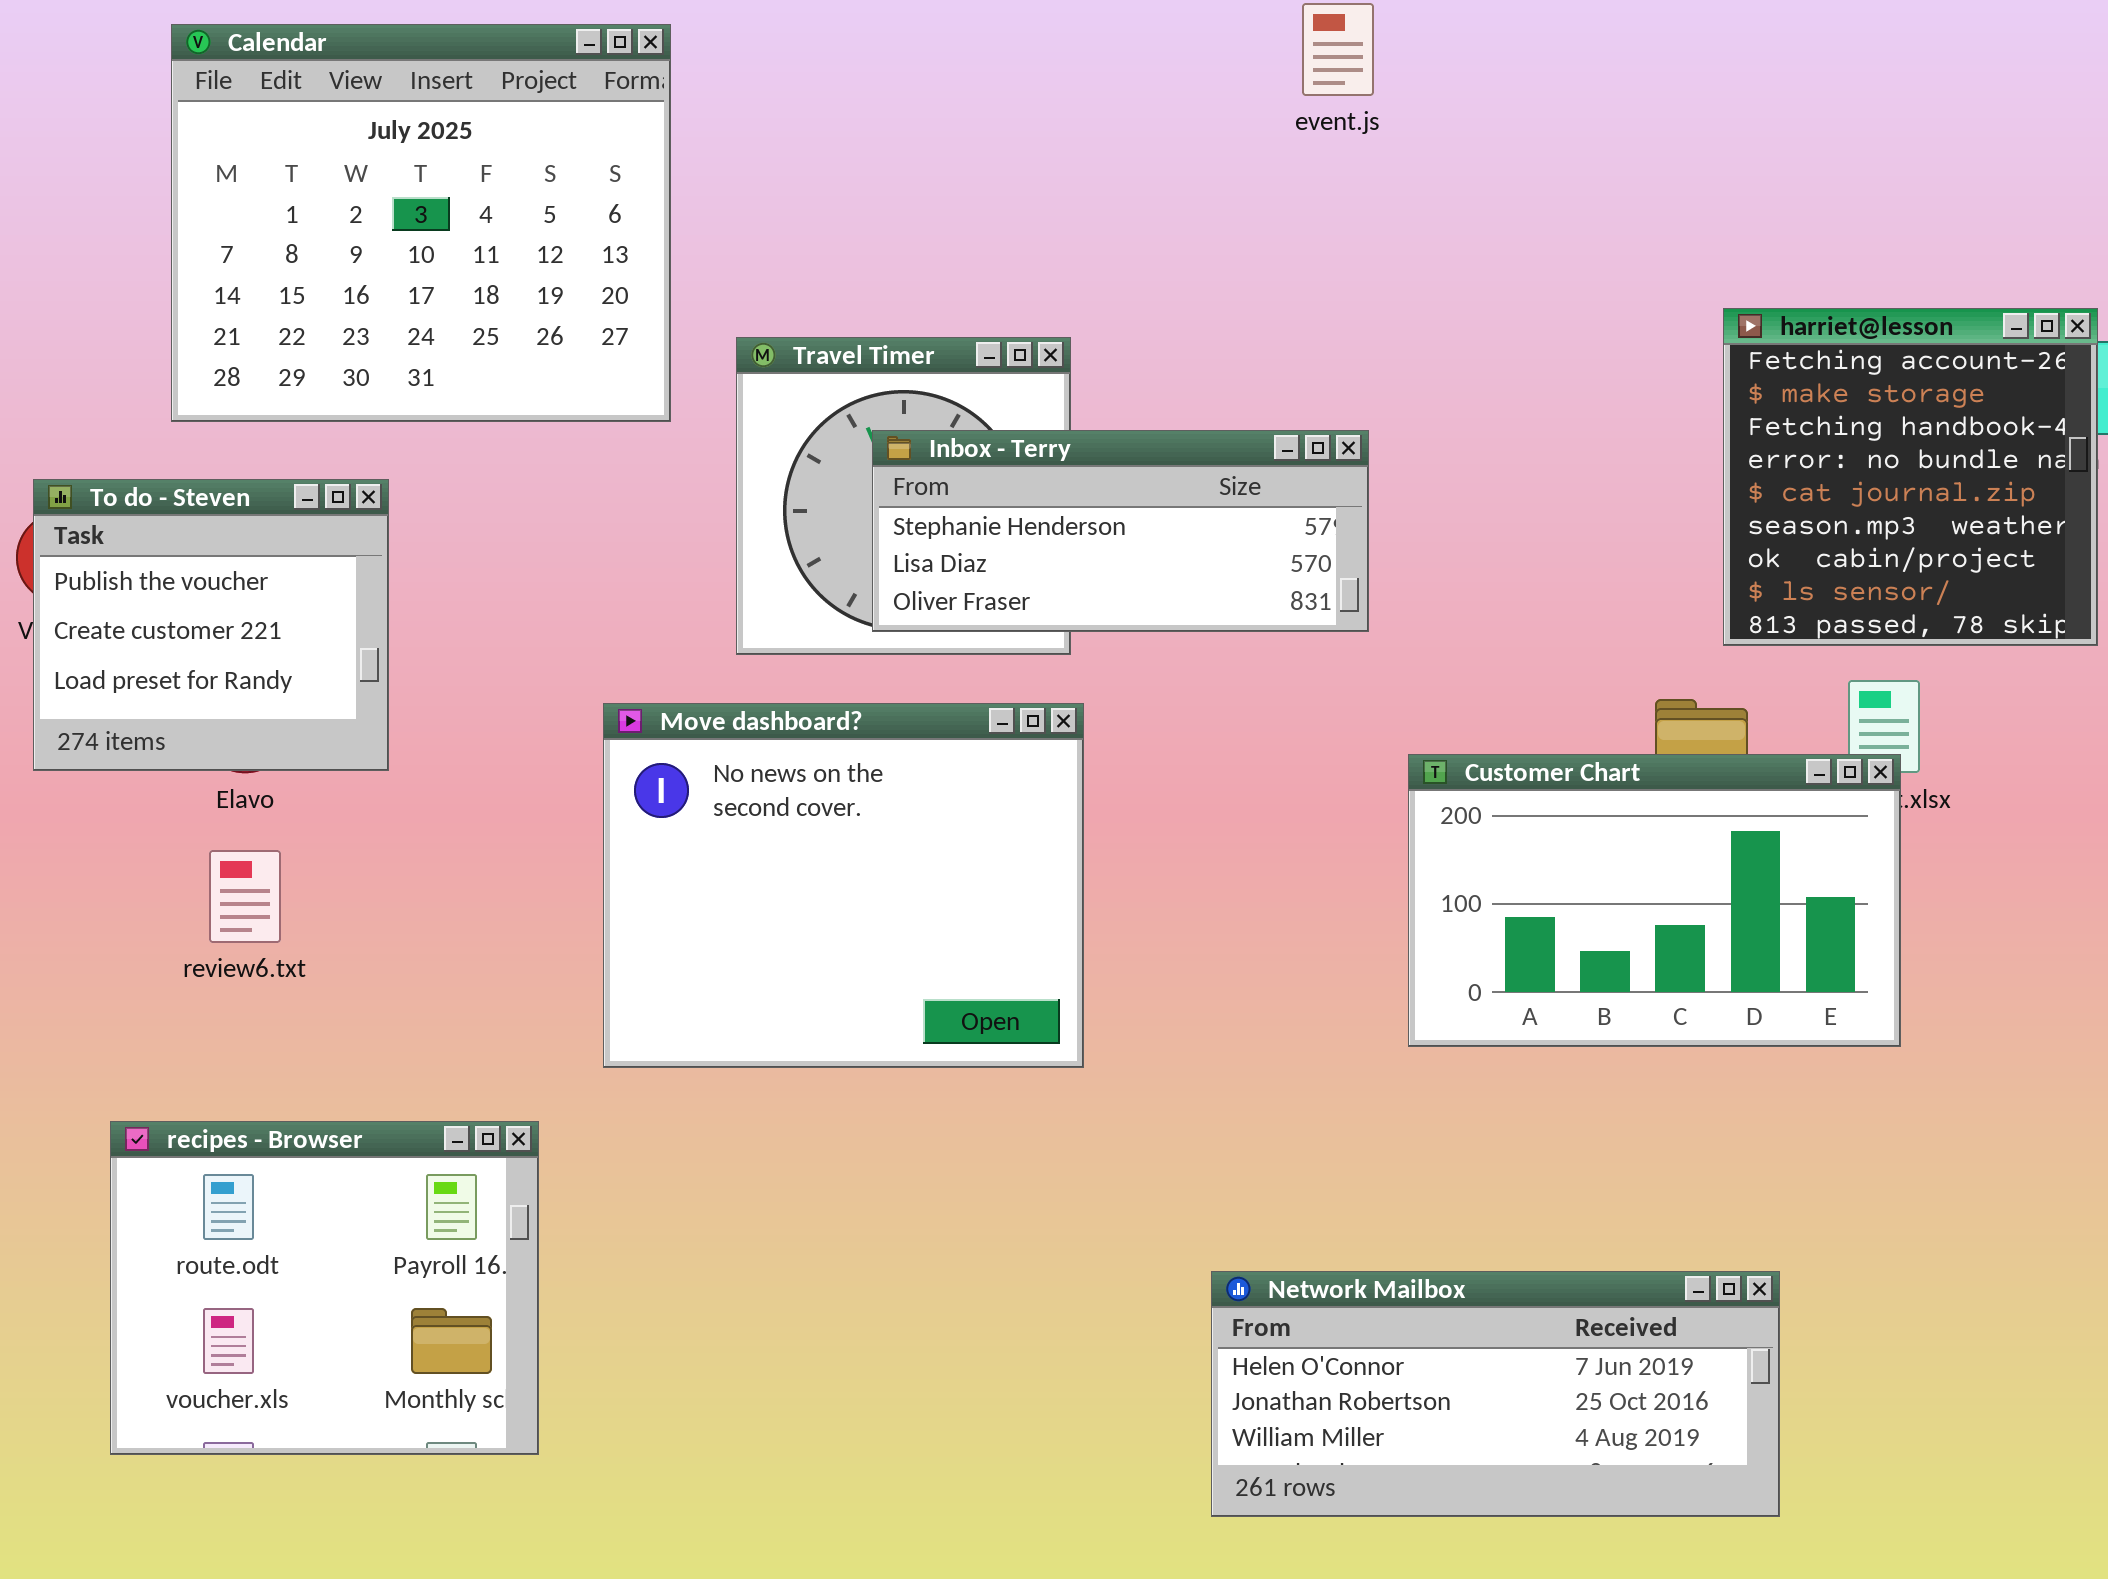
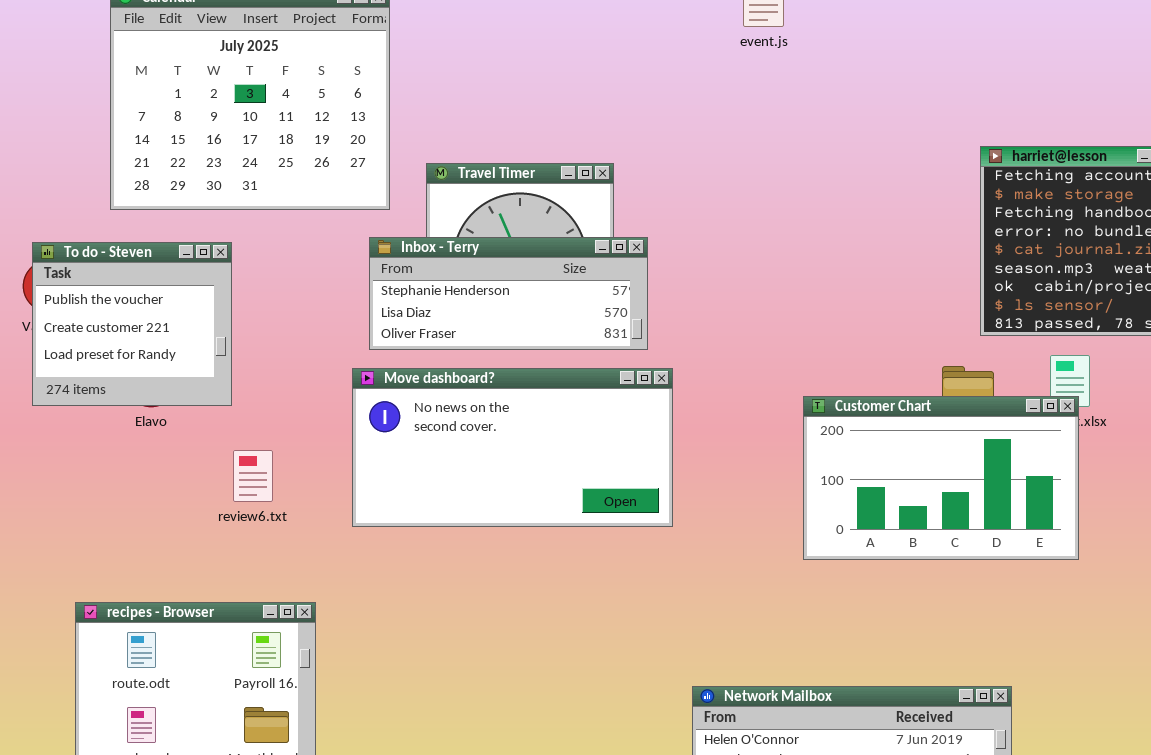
Inbox - Terry: [872,430,1369,632] -> [369,237,648,350], moved
Move dashboard?: [603,703,1084,1068] -> [352,368,673,527], resized
review6.txt: [209,850,281,943] -> [233,450,273,502], moved

